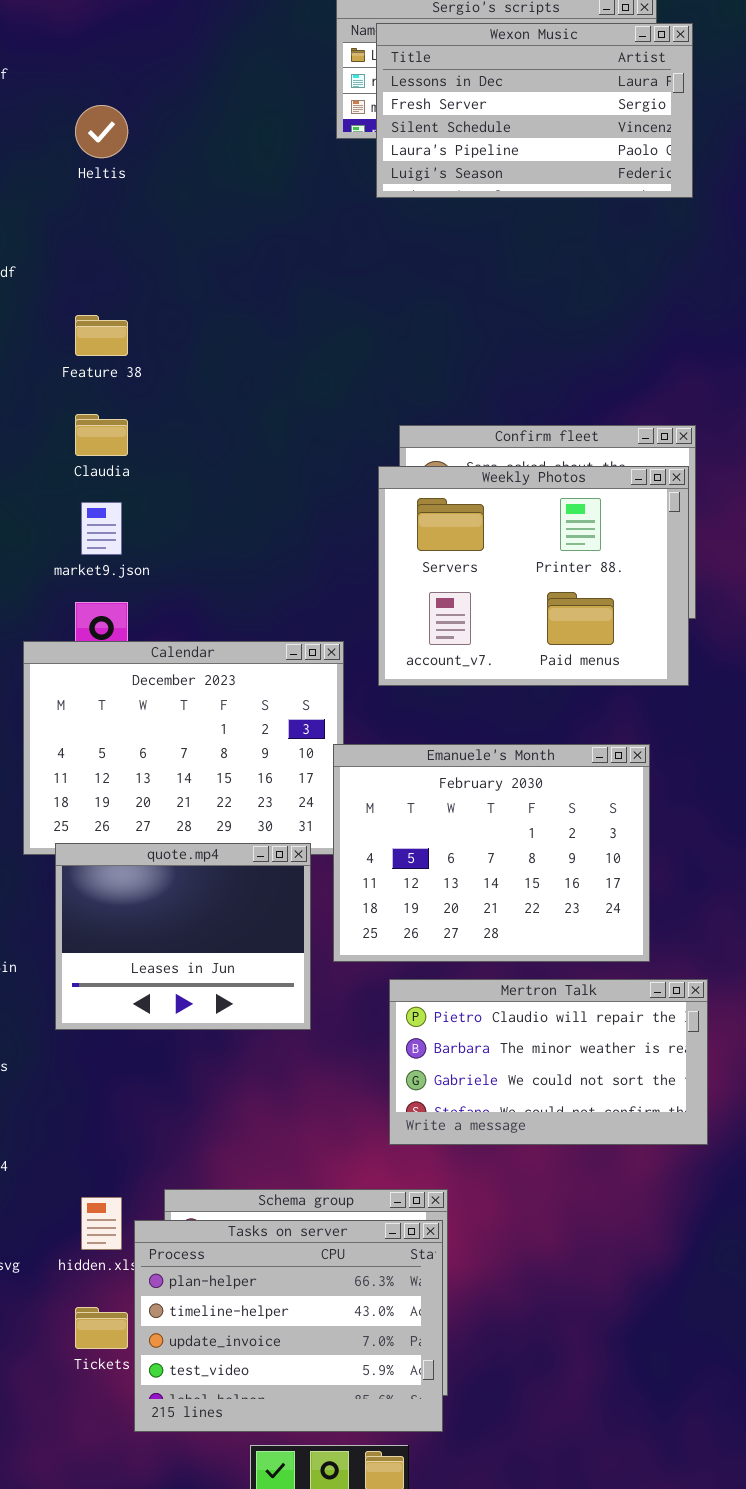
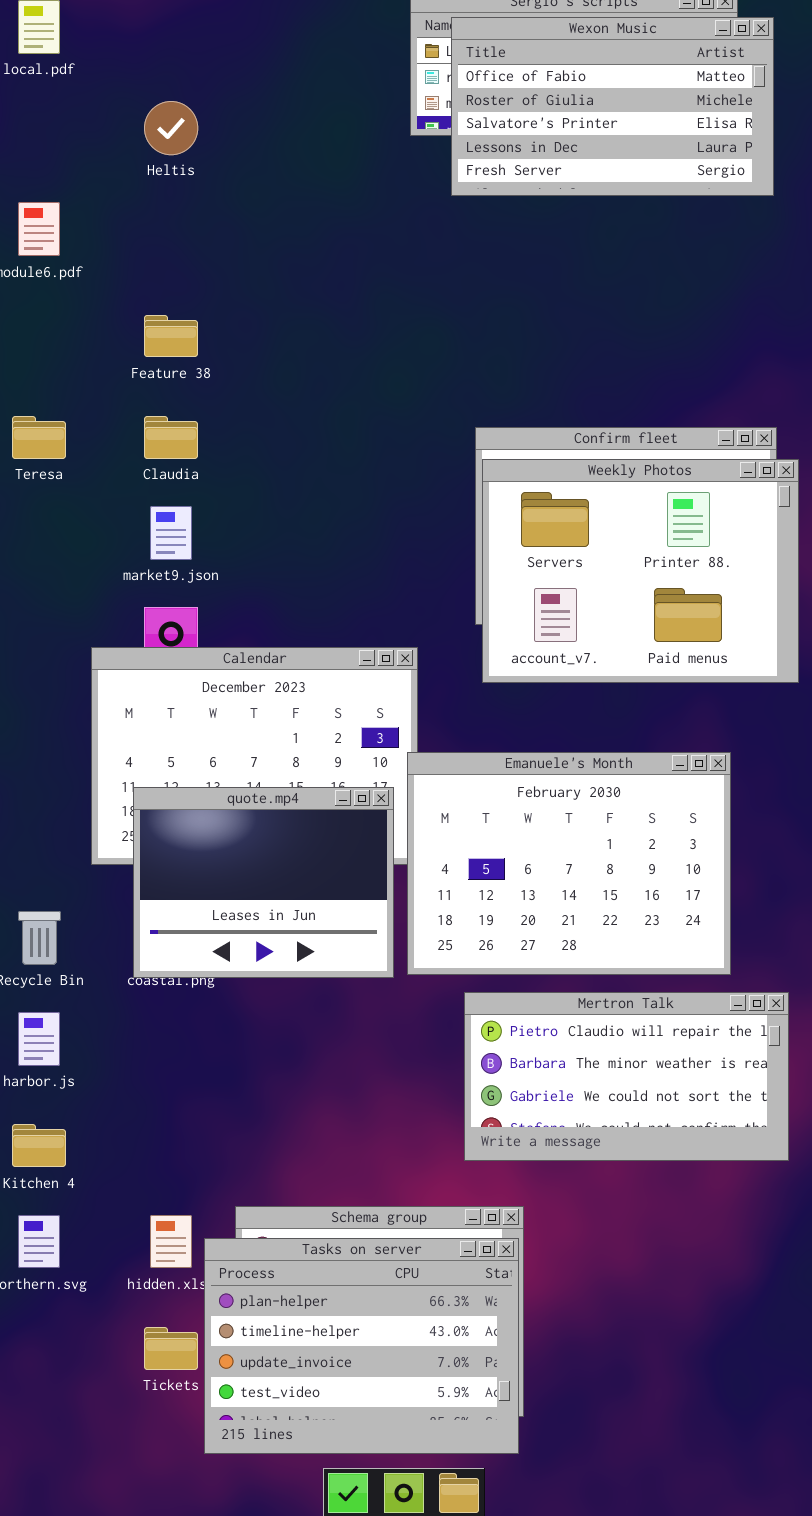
Wexon Music: [376,23,693,198] -> [451,17,774,196], scrolled up 3 rows
Weekly Photos: [378,466,689,686] -> [482,459,799,683], moved
quote.mp4: [55,843,311,1030] -> [133,787,394,978], moved

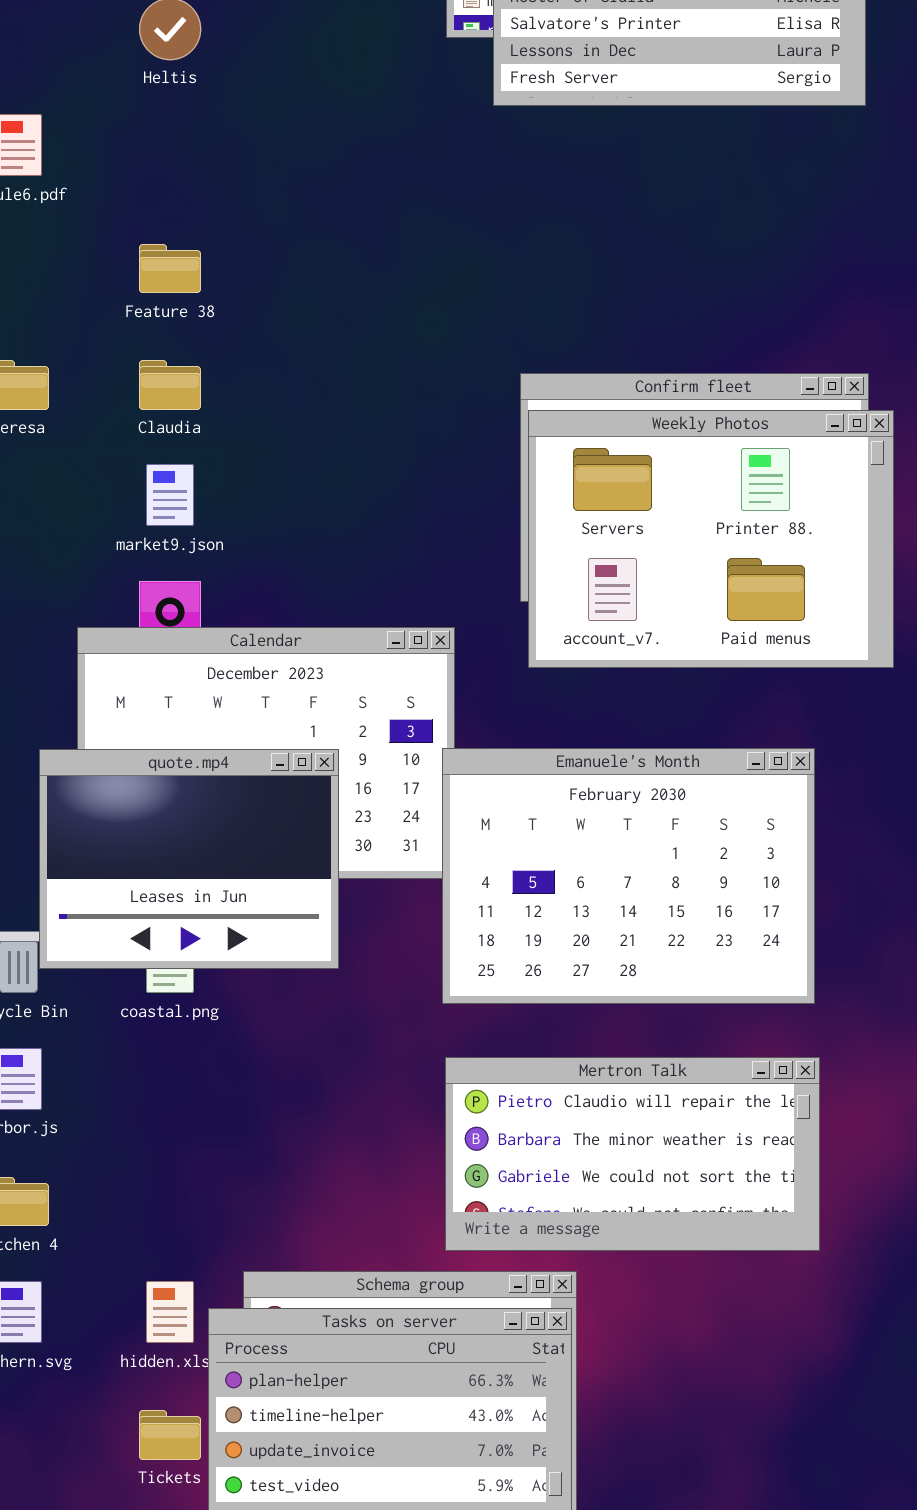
quote.mp4: [133,787,394,978] -> [39,749,339,969], moved
Mertron Talk: [464,992,789,1161] -> [445,1057,820,1251], moved

